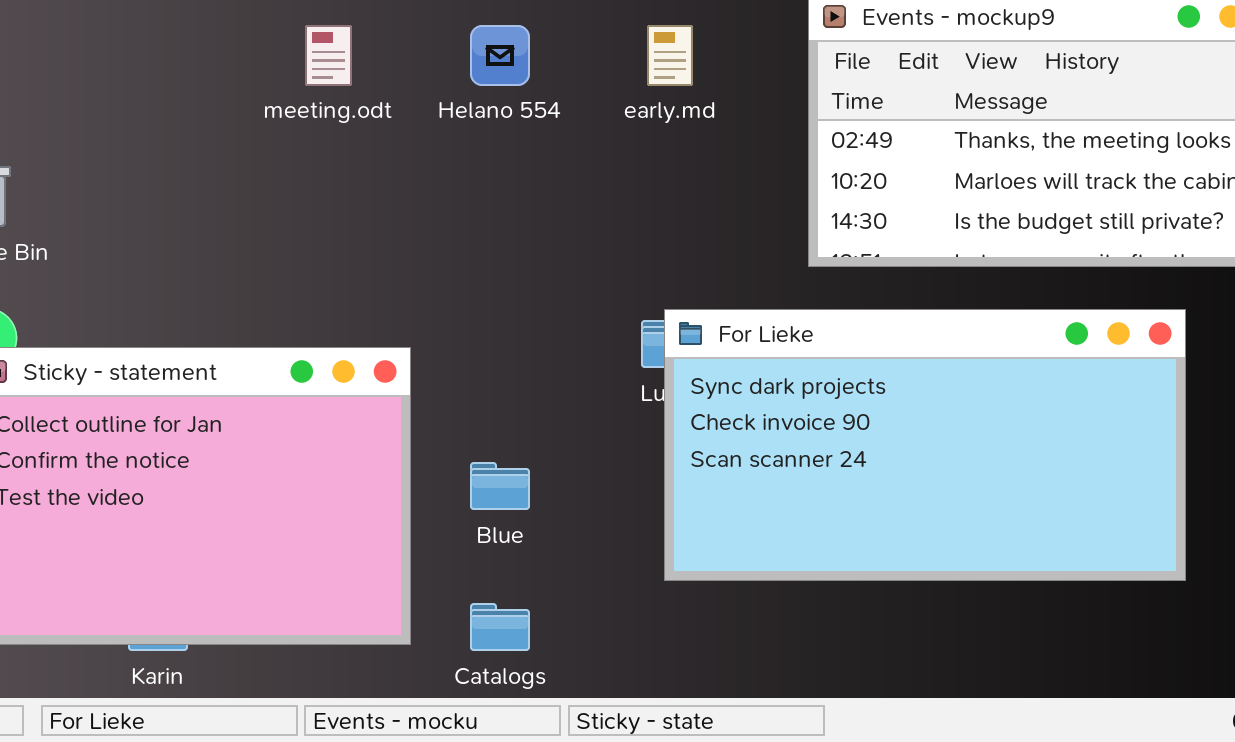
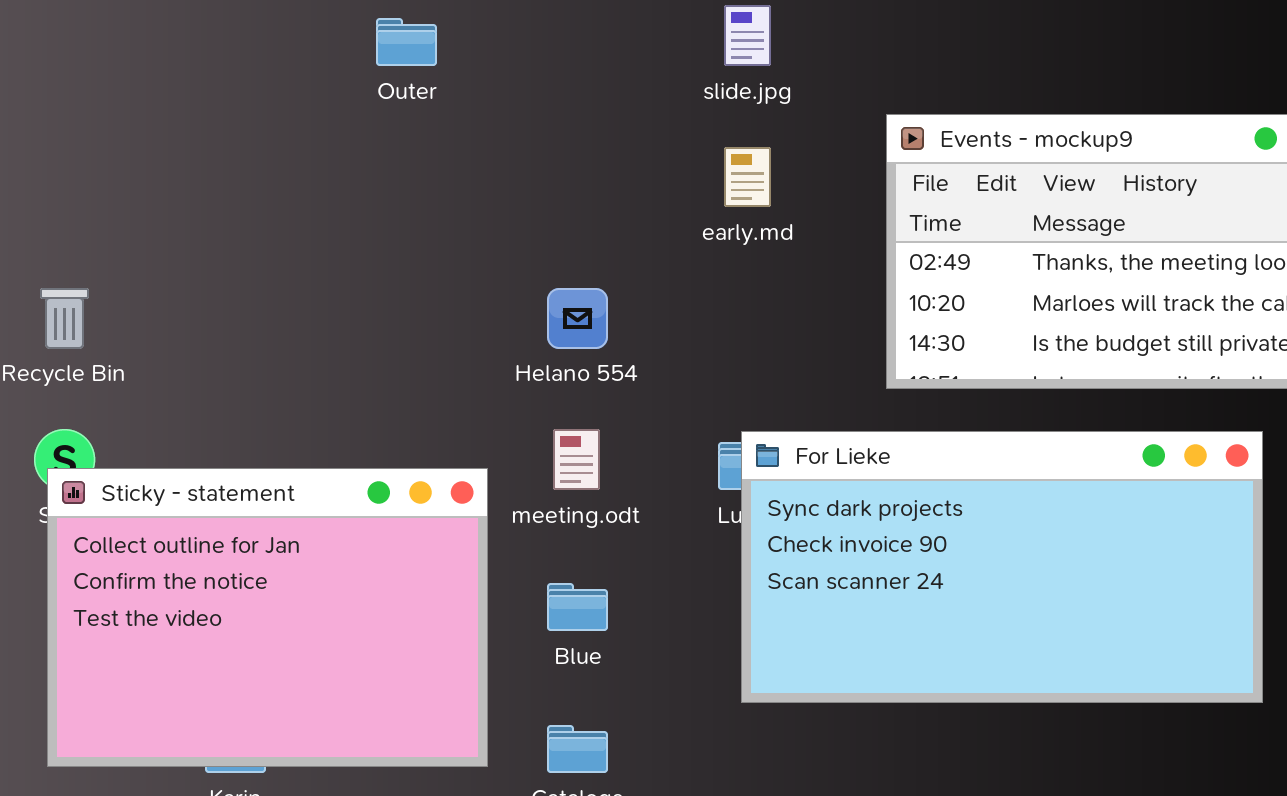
meeting.odt: [305,25,352,86] -> [553,429,600,490], moved
Helano 554: [470,25,530,86] -> [547,288,608,349], moved

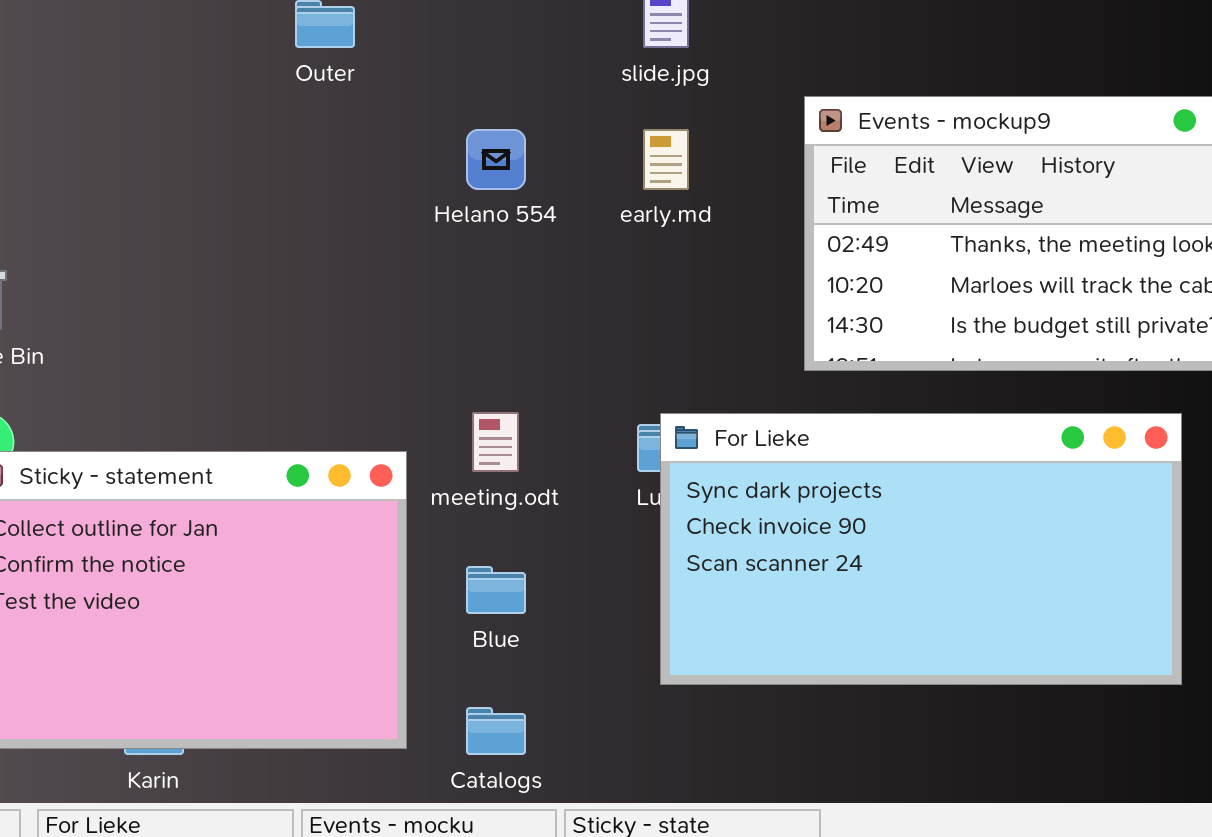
Helano 554: [547,288,608,349] -> [466,129,526,190], moved

